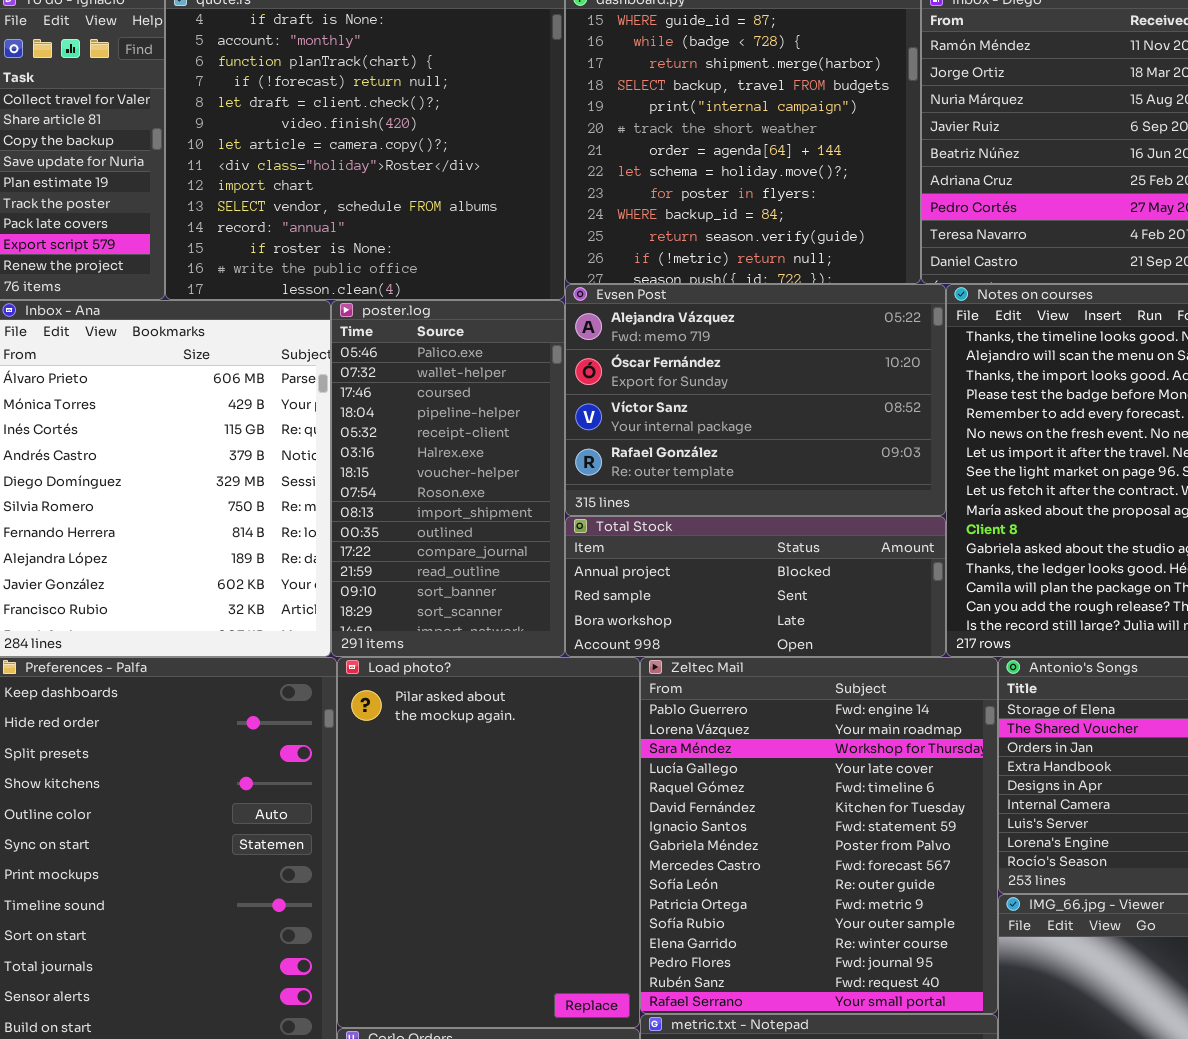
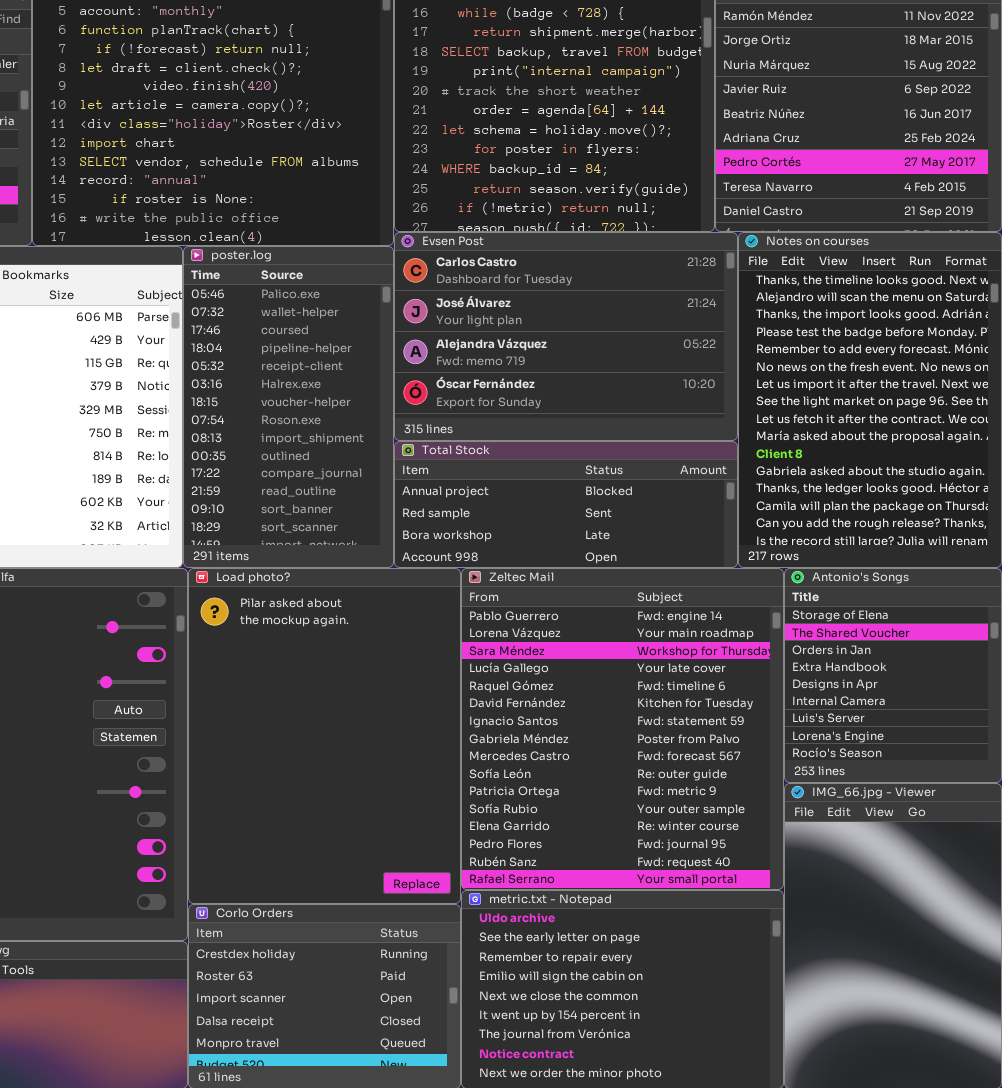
Evsen Post: [565,284,946,516] -> [394,232,738,441], scrolled up 2 rows

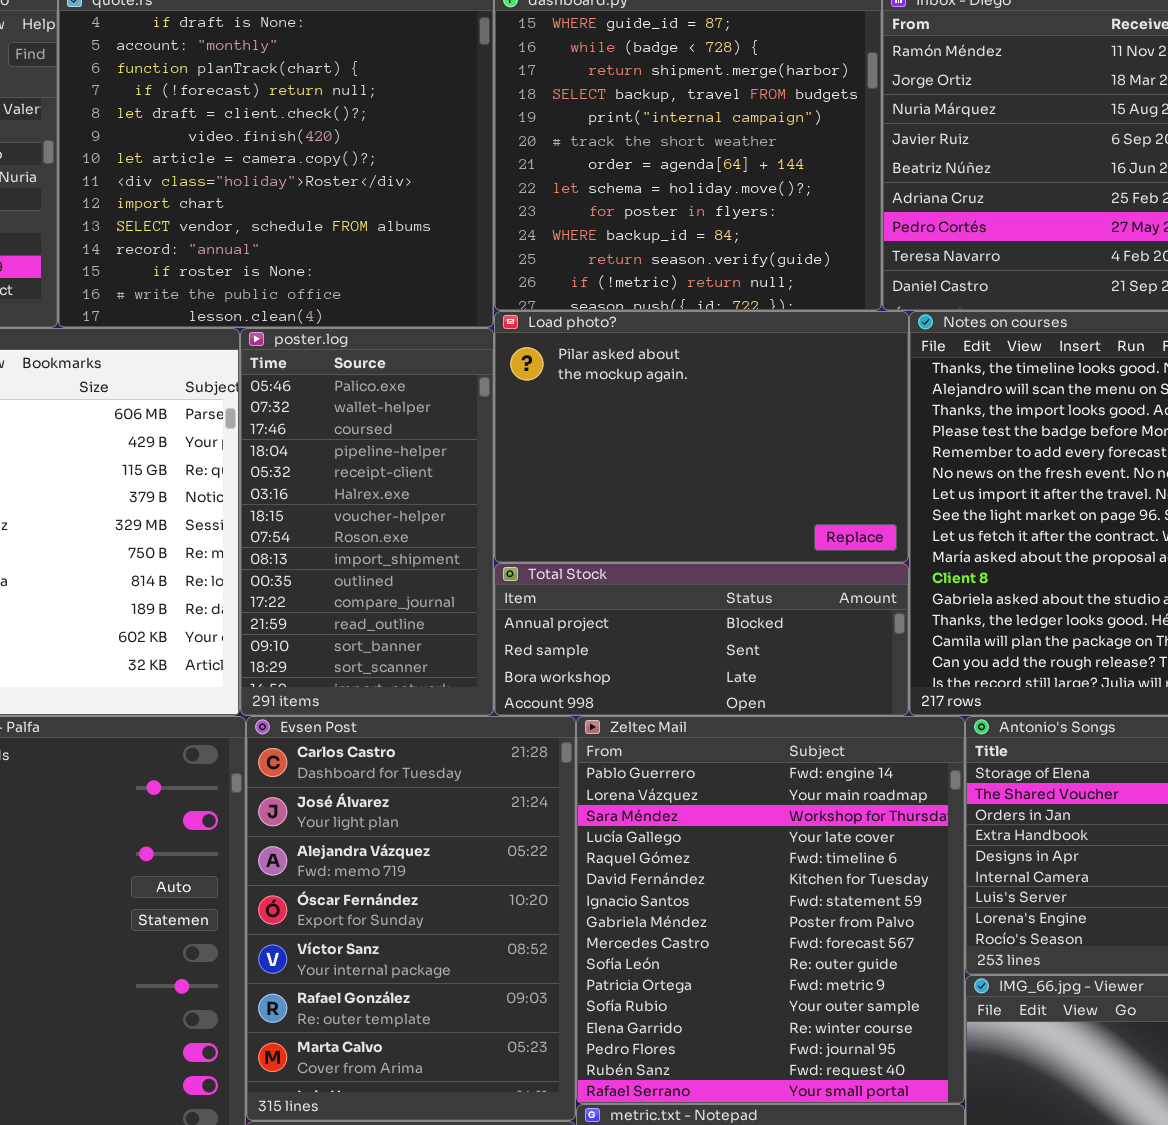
Evsen Post: [394,232,738,441] -> [246,716,576,1121], moved, resized
Load photo?: [188,568,461,904] -> [494,311,909,563], moved, resized

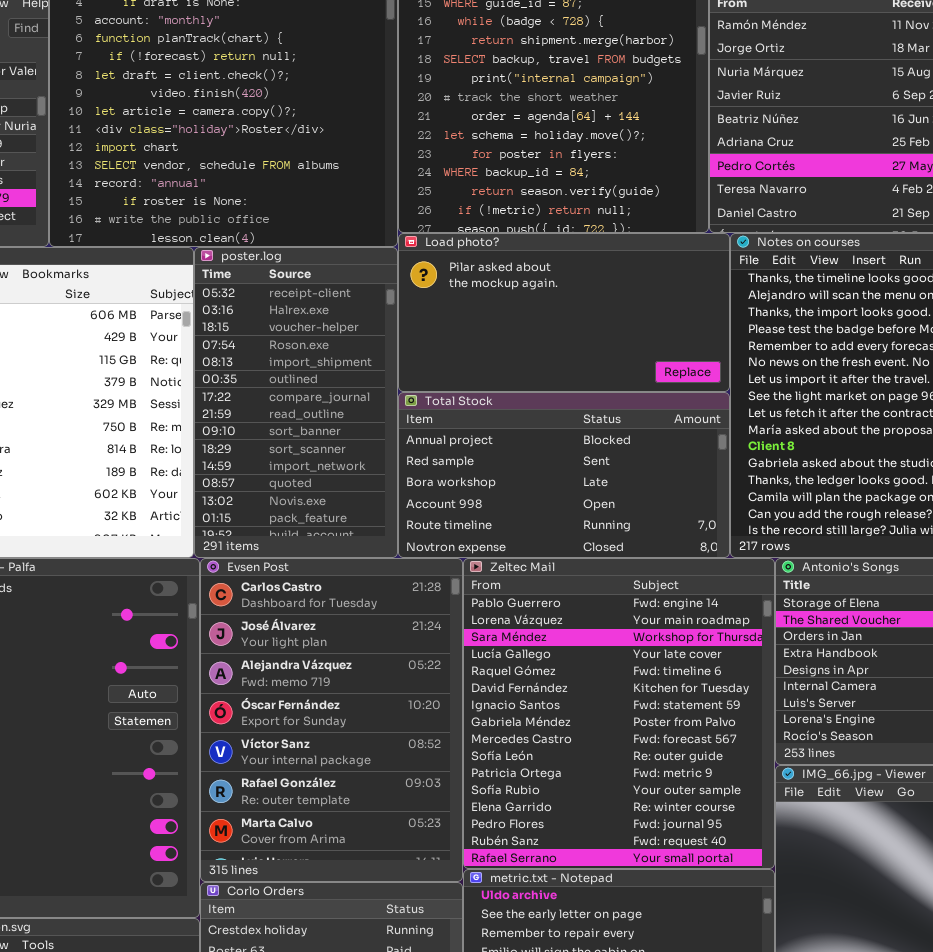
Load photo?: [494,311,909,563] -> [398,233,730,392], resized
poster.log: [240,328,494,716] -> [194,247,398,558], scrolled down 4 rows
Total Stock: [494,563,909,716] -> [398,392,730,558], resized

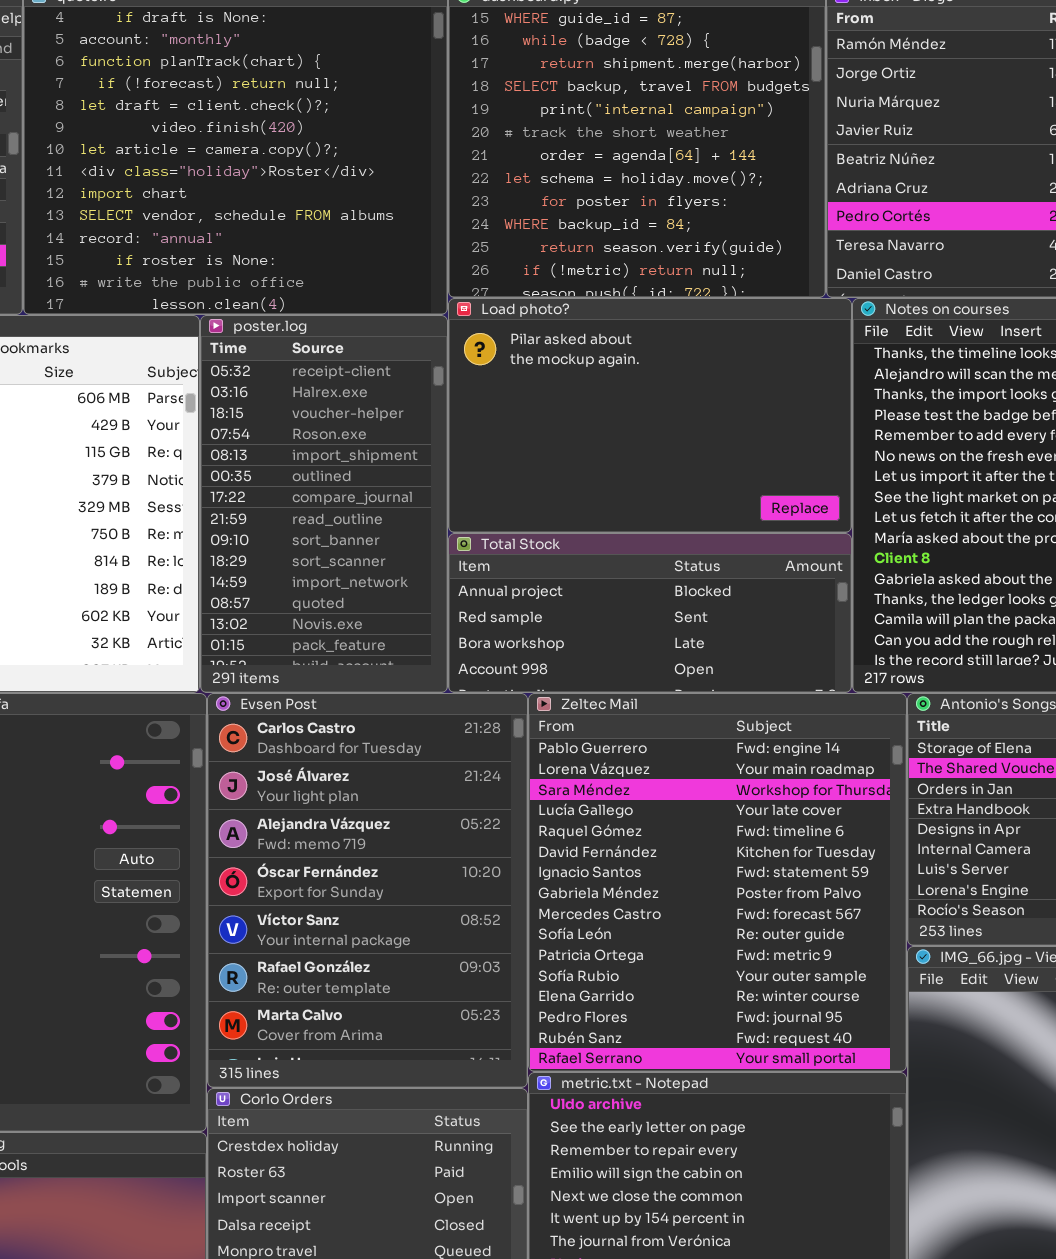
Load photo?: [398,233,730,392] -> [448,298,852,533], resized
Total Stock: [398,392,730,558] -> [448,533,852,693], resized

